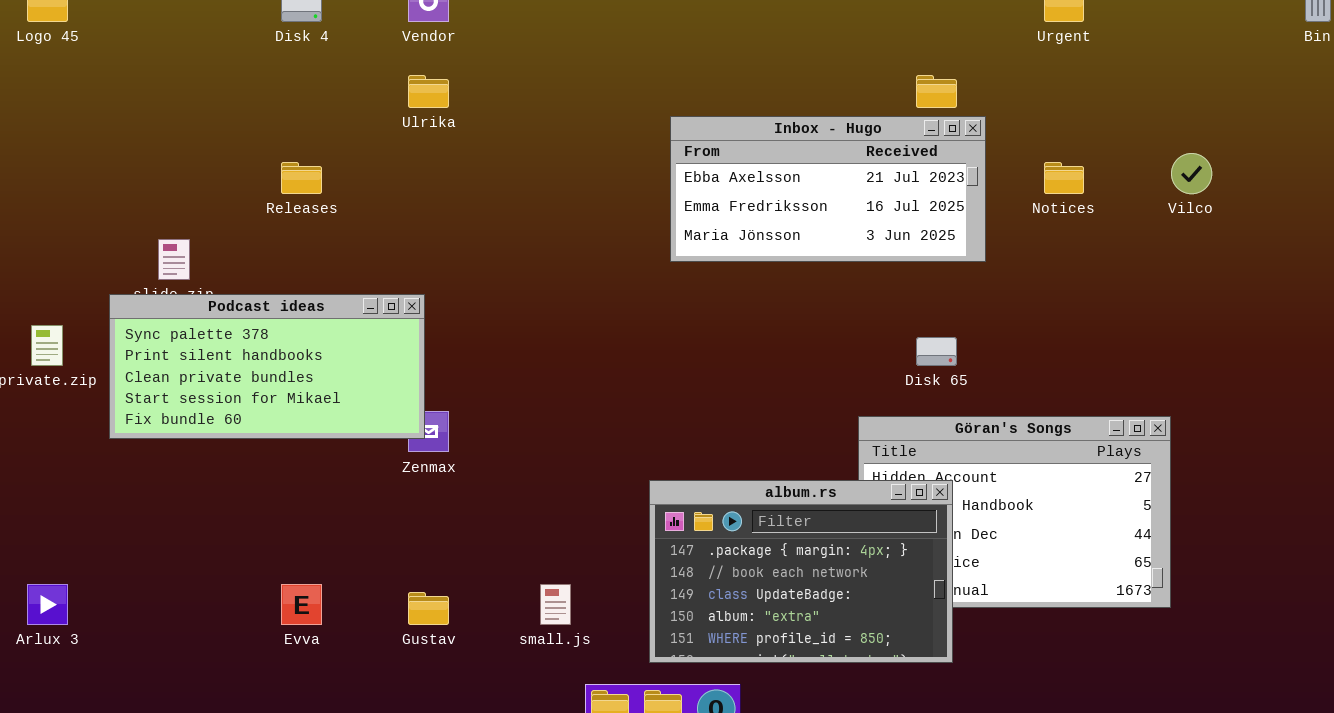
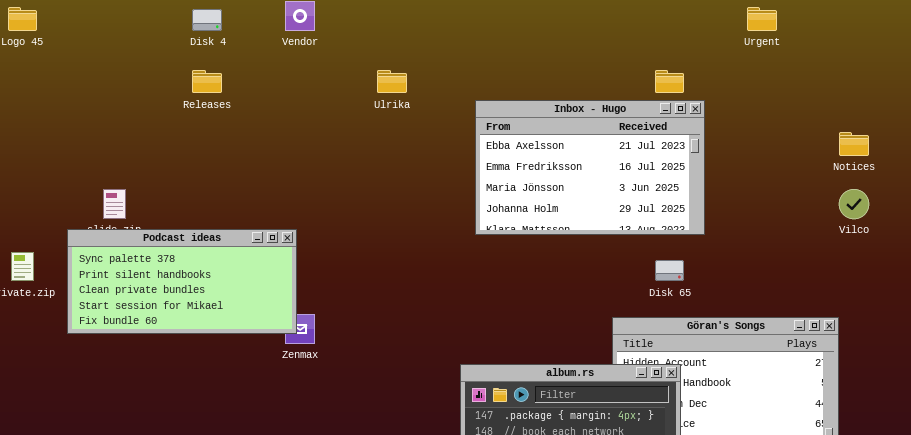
Ulrika: [408,75,449,108] -> [377,70,407,93], moved
Inbox - Hugo: [670,116,986,262] -> [475,100,705,235], resized
Vilco: [1171,153,1212,194] -> [839,189,869,219], moved
Releases: [281,162,322,194] -> [192,70,222,93], moved
Notices: [1044,162,1084,194] -> [839,132,869,156], moved

